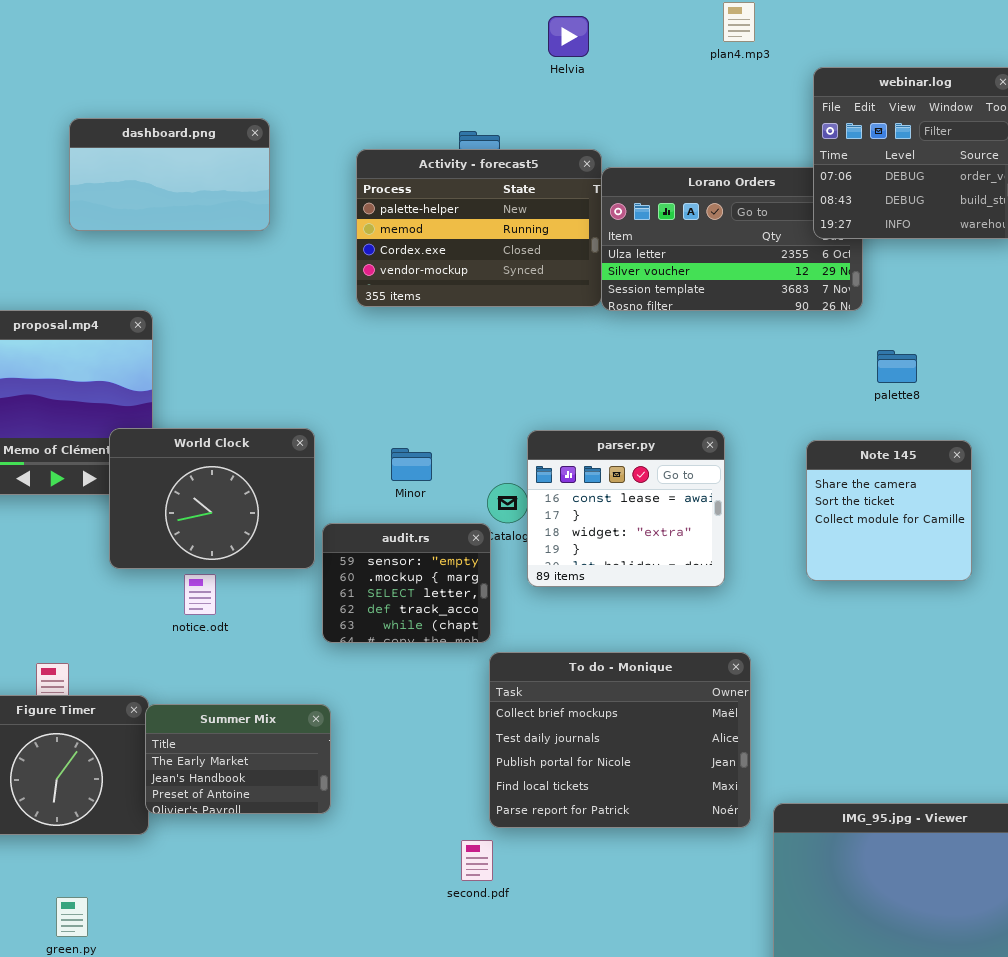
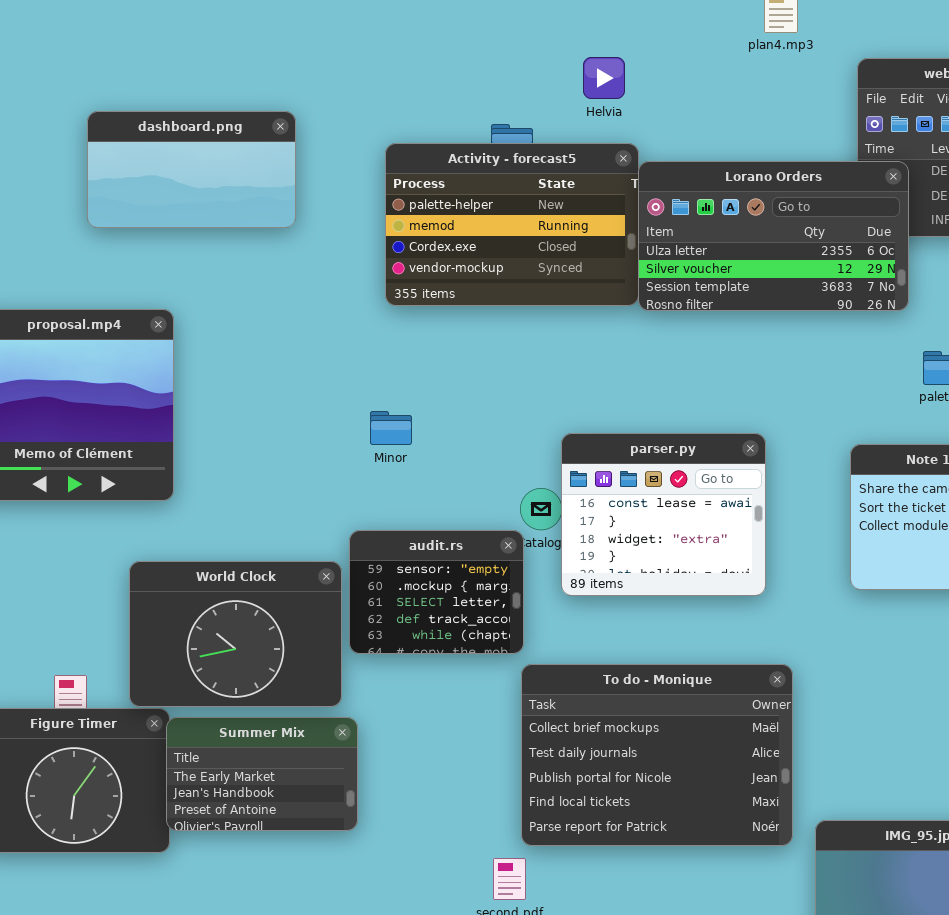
Helvia: [548,16,589,57] -> [583,57,625,99], moved
Lorano Orders: [601,167,863,311] -> [638,161,909,311], raised
World Clock: [109,428,315,569] -> [129,561,342,707], moved
Minor: [391,448,432,481] -> [370,411,412,445], moved

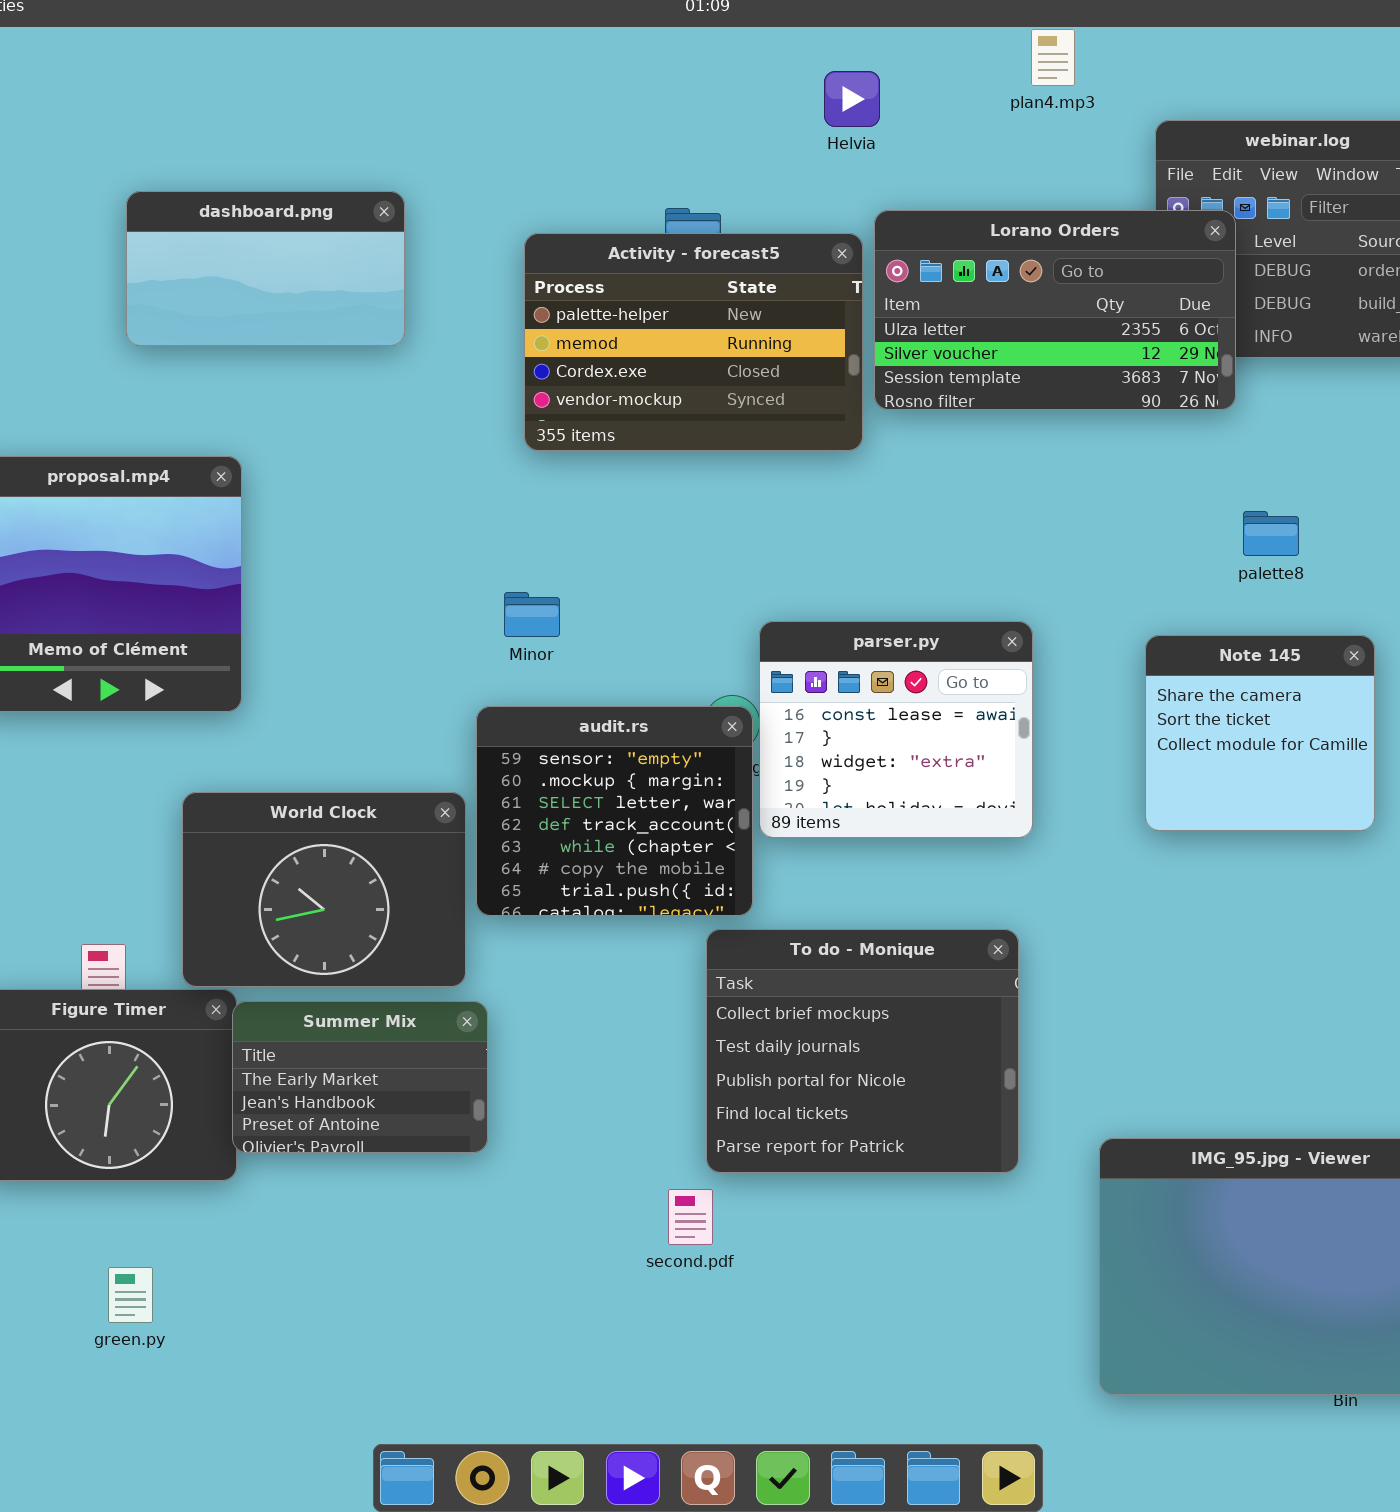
Helvia: [583,57,625,99] -> [824,71,880,127], moved
Lorano Orders: [638,161,909,311] -> [874,210,1236,410], moved
audit.rs: [349,530,524,654] -> [476,706,753,916], resized
To do - Monique: [521,664,793,846] -> [706,929,1019,1173], resized

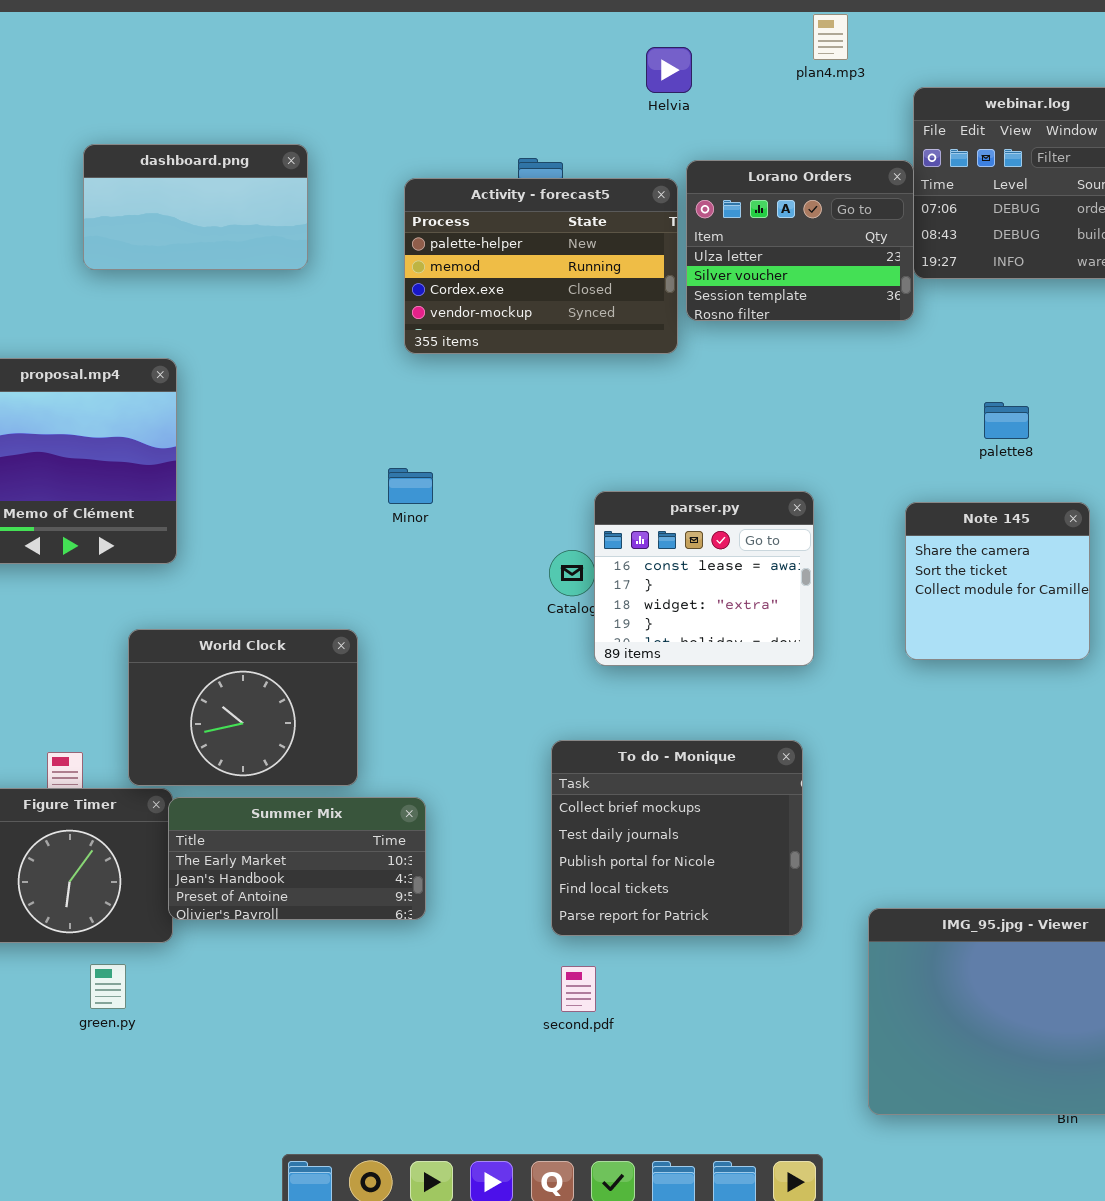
Lorano Orders: [874,210,1236,410] -> [686,160,914,321], resized
audit.rs: [476,706,753,916] -> none, closed
Summer Mix: [232,1001,488,1153] -> [168,797,426,920], resized
second.pdf: [668,1189,713,1245] -> [561,966,596,1012], moved
green.py: [108,1267,153,1323] -> [90,964,126,1009], moved

